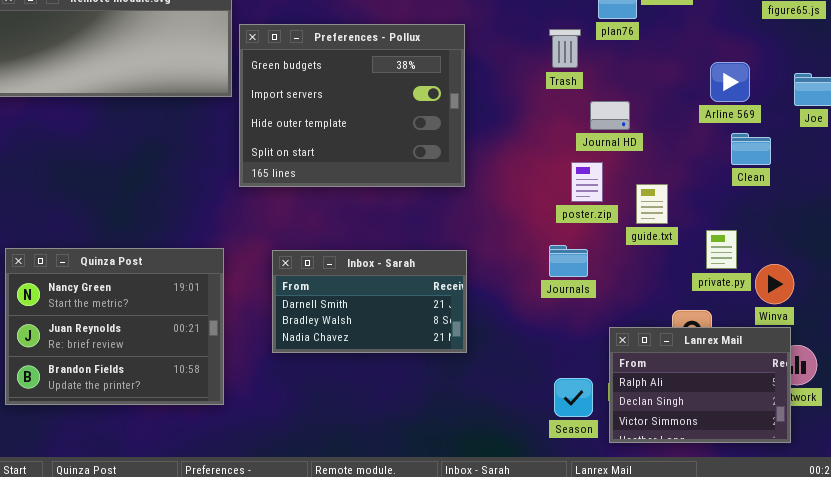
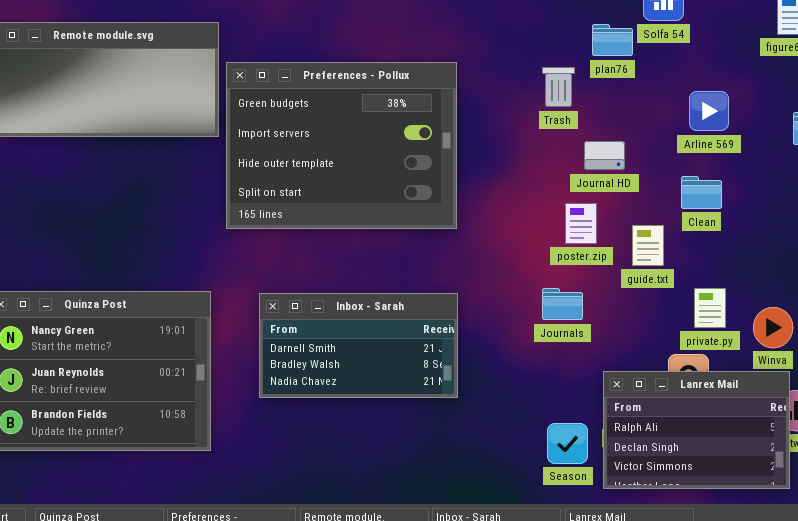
Arline 569: [710,62,750,102] -> [689,91,729,131], moved
Clean: [731,133,771,165] -> [681,176,722,209], moved
private.py: [706,230,737,269] -> [694,288,726,328], moved

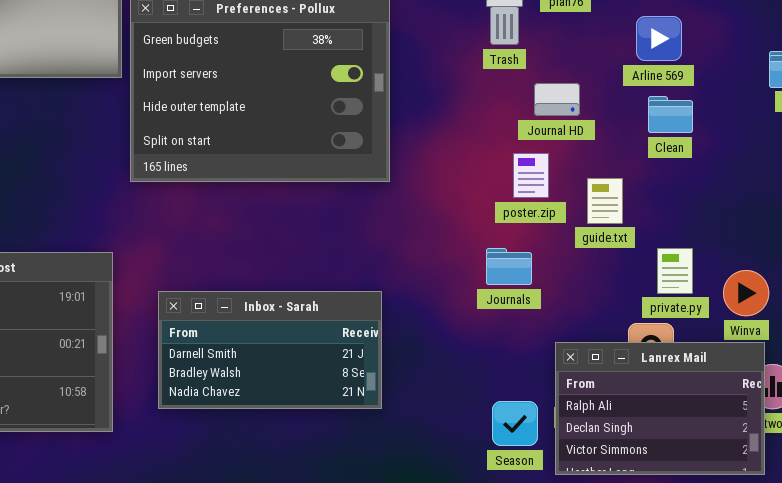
Arline 569: [689,91,729,131] -> [636,16,682,61], moved
Clean: [681,176,722,209] -> [648,96,693,133], moved
Inbox - Sarah: [259,293,458,398] -> [158,291,382,409], moved

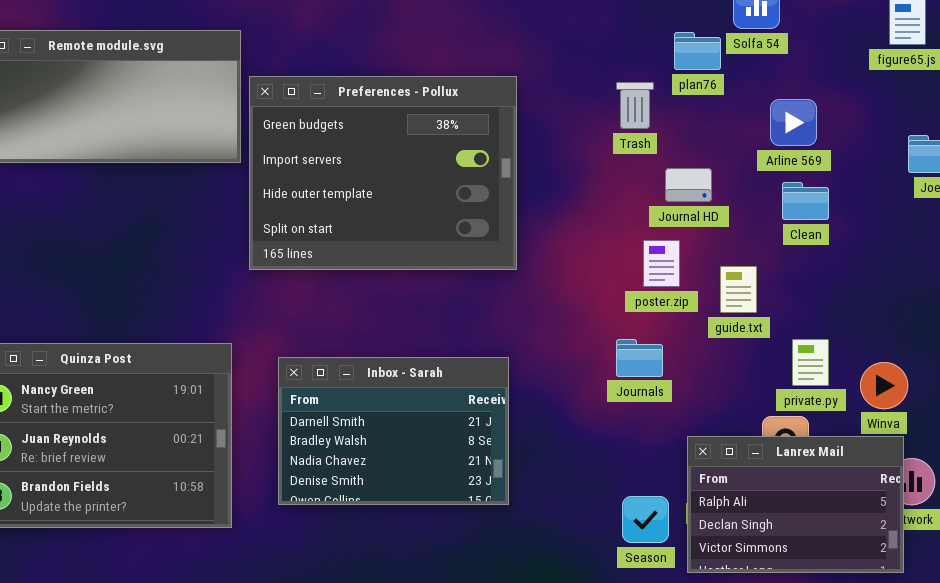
Inbox - Sarah: [158,291,382,409] -> [278,357,509,505], resized

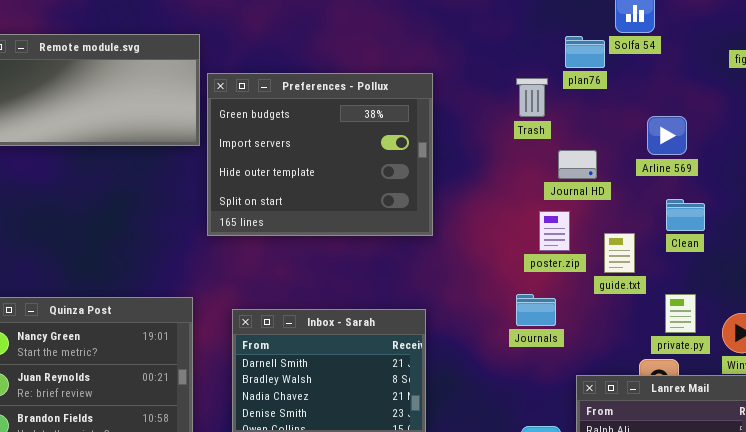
Arline 569: [770,99,817,146] -> [647,116,687,155], moved
Clean: [782,182,829,220] -> [666,199,705,231], moved

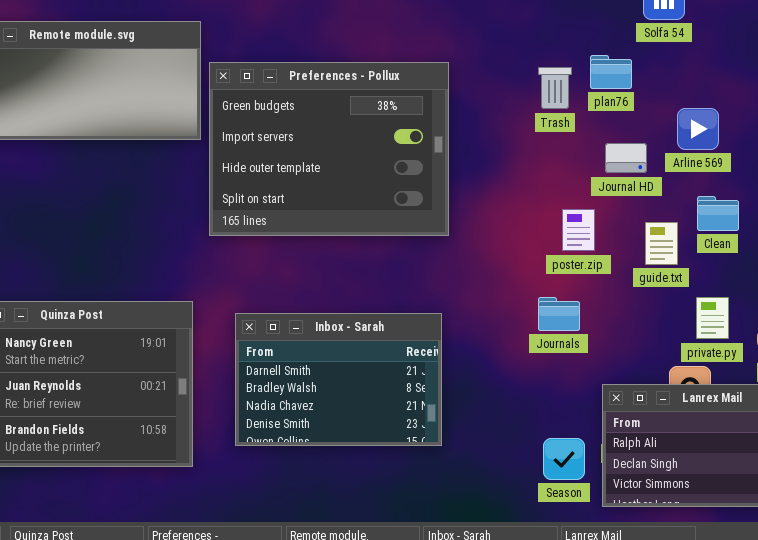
plan76: [565,36,605,68] -> [590,55,632,89], moved
Journal HD: [558,150,597,179] -> [605,143,647,173], moved
guide.txt: [604,233,635,273] -> [645,222,678,265], moved

